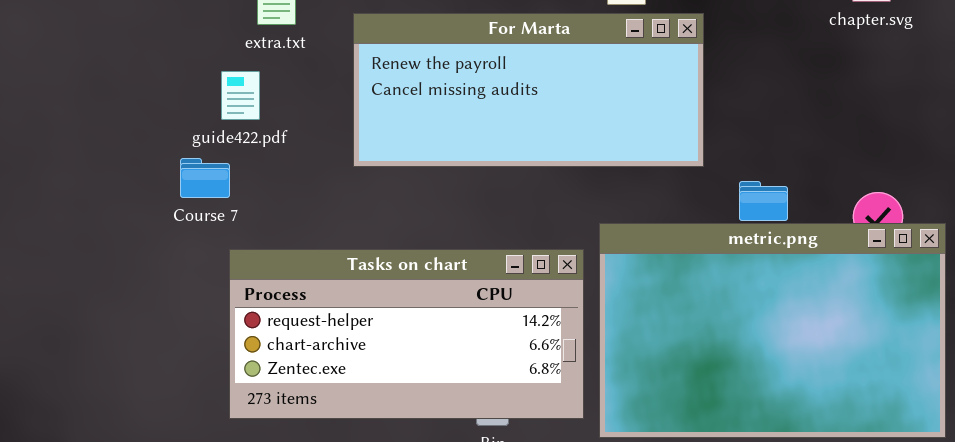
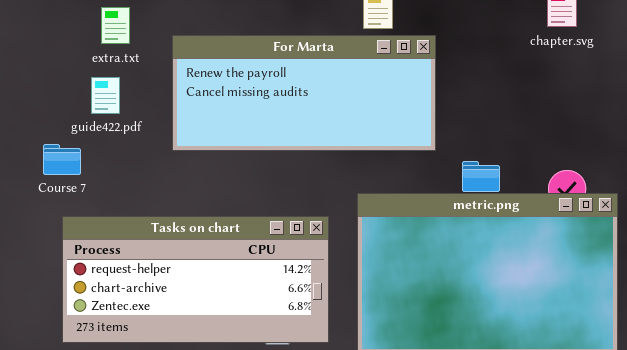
guide422.pdf: [221,71,260,120] -> [91,77,120,114], moved
Tasks on chart: [229,249,584,419] -> [62,216,329,343], moved

